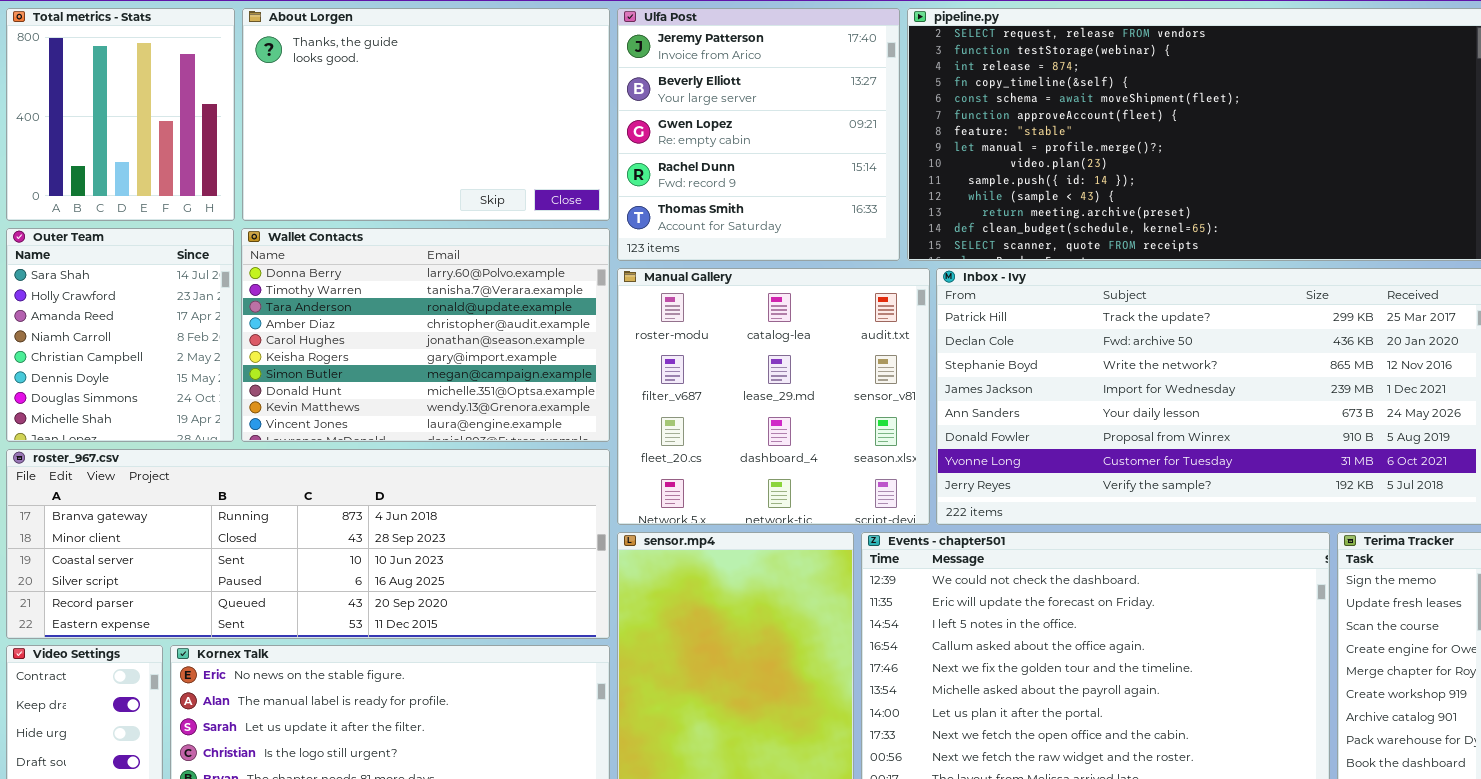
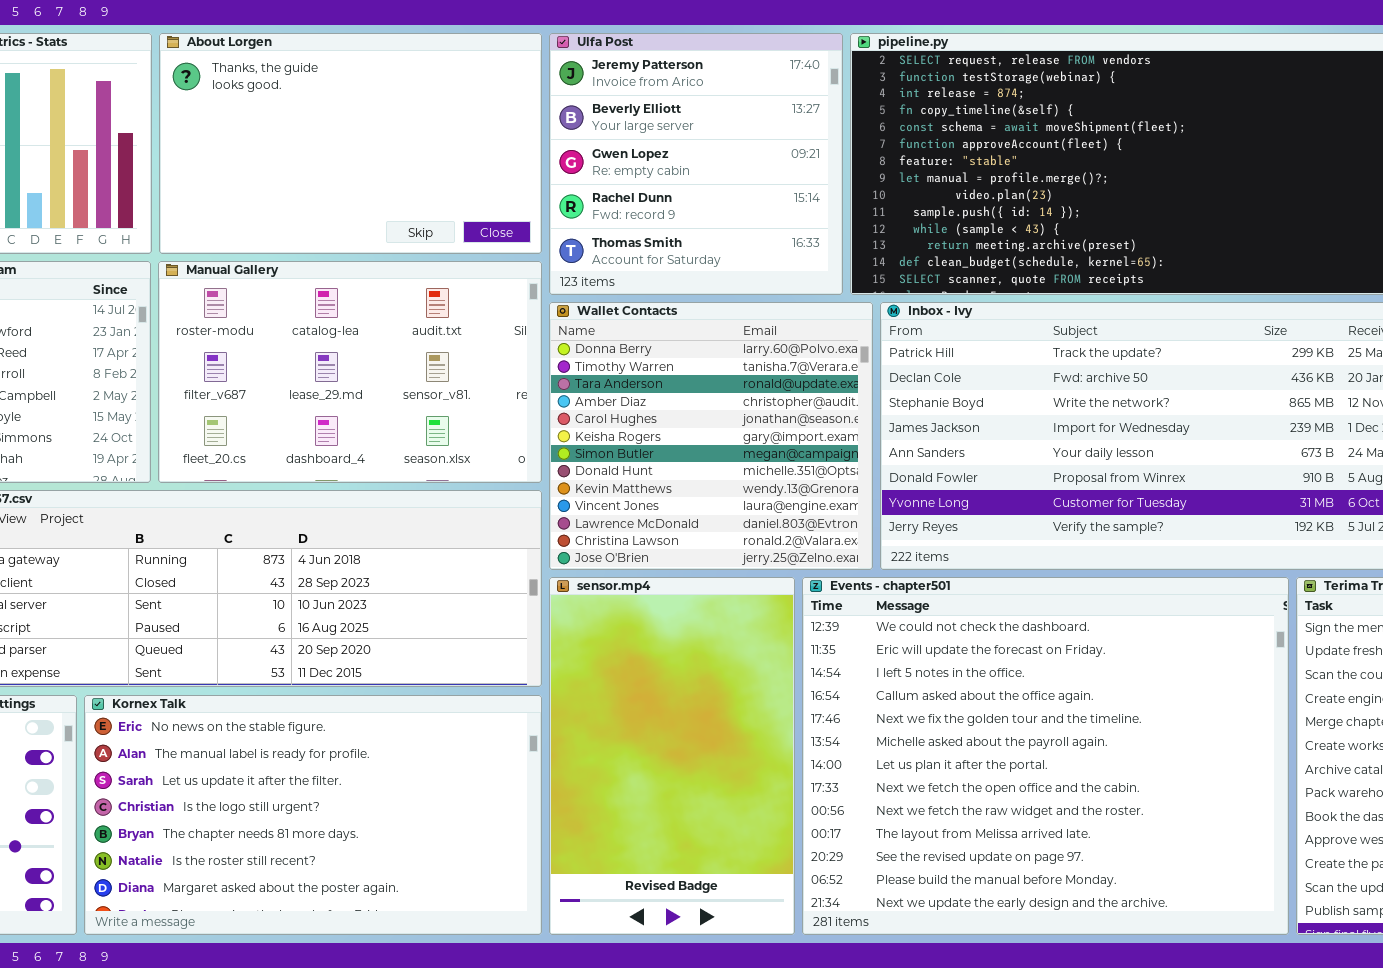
Wallet Contacts: [241,228,610,442] -> [549,302,873,570], moved, resized
Manual Gallery: [617,268,930,525] -> [158,261,542,483], moved, resized

